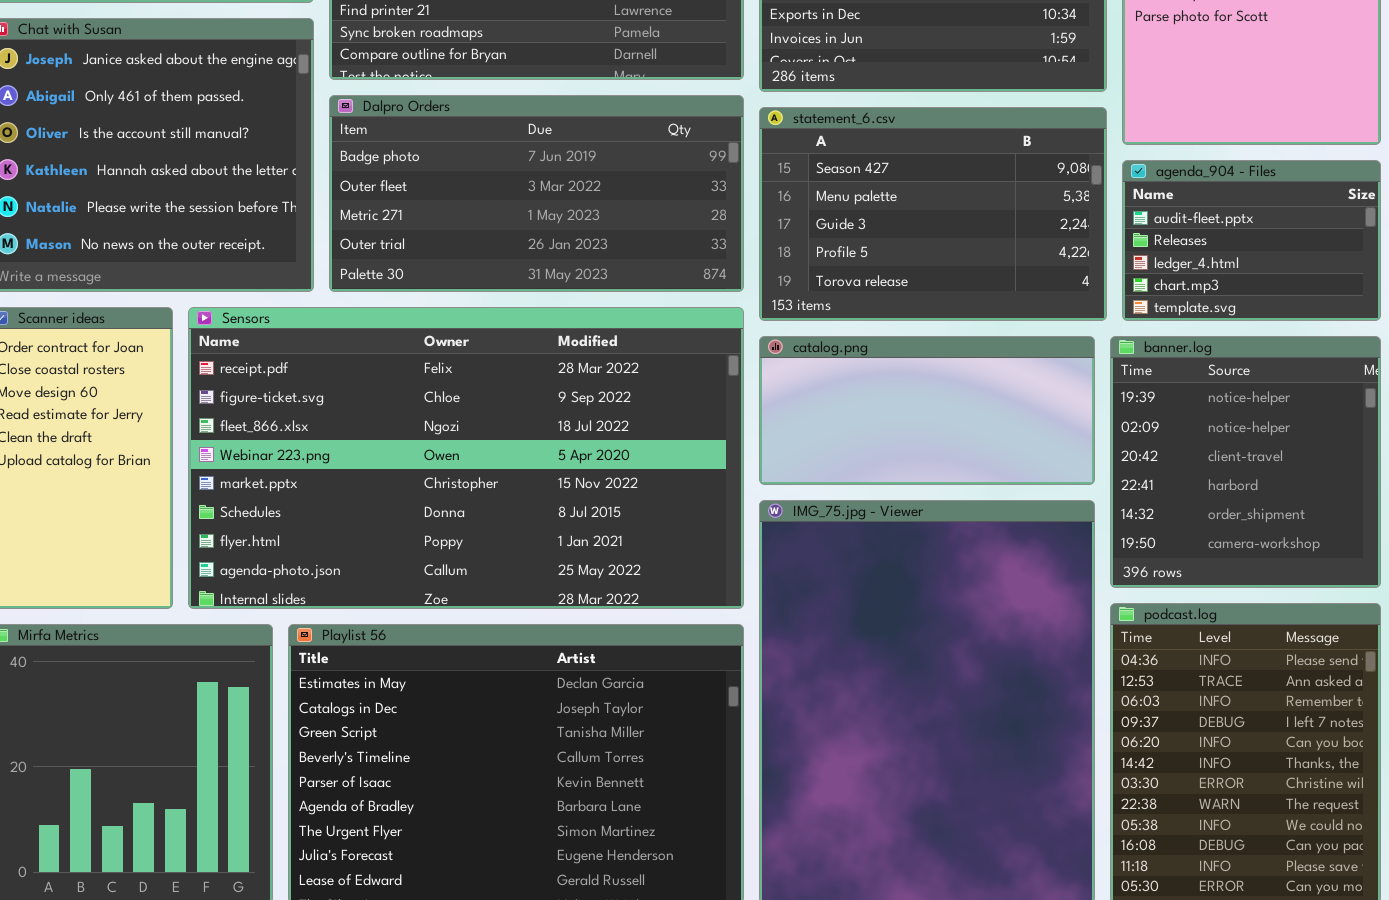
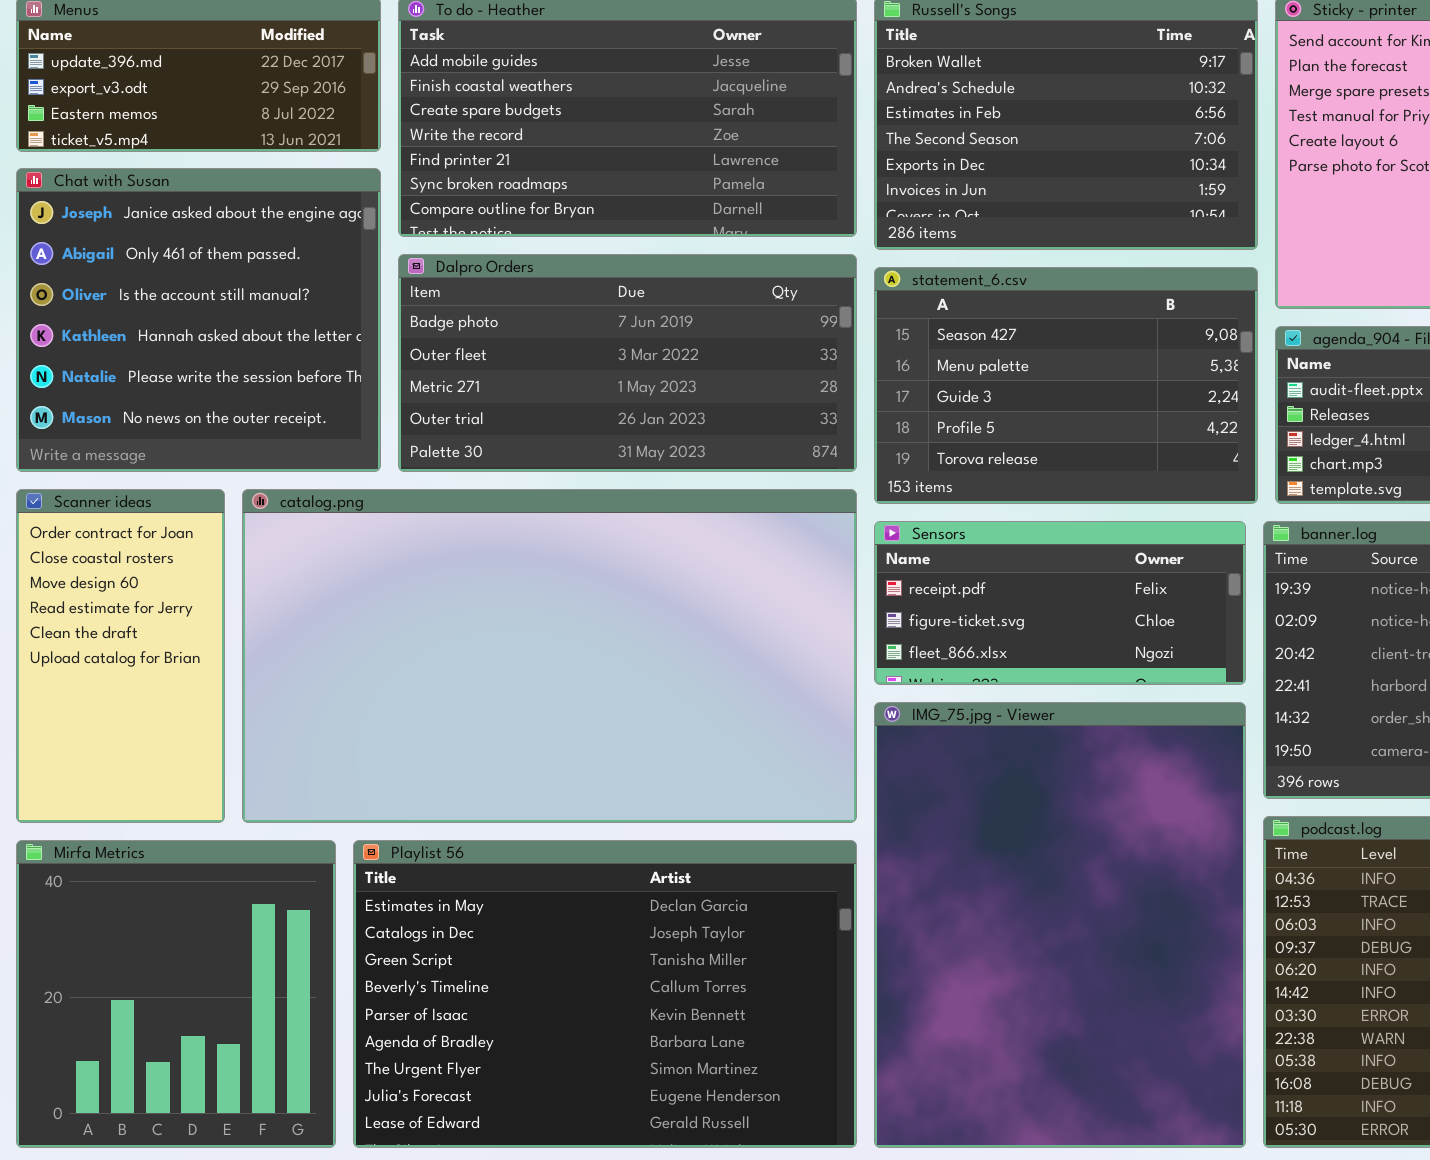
Sensors: [188,307,744,609] -> [874,521,1246,685], moved, resized
catalog.png: [759,336,1095,485] -> [242,489,857,823], moved, resized

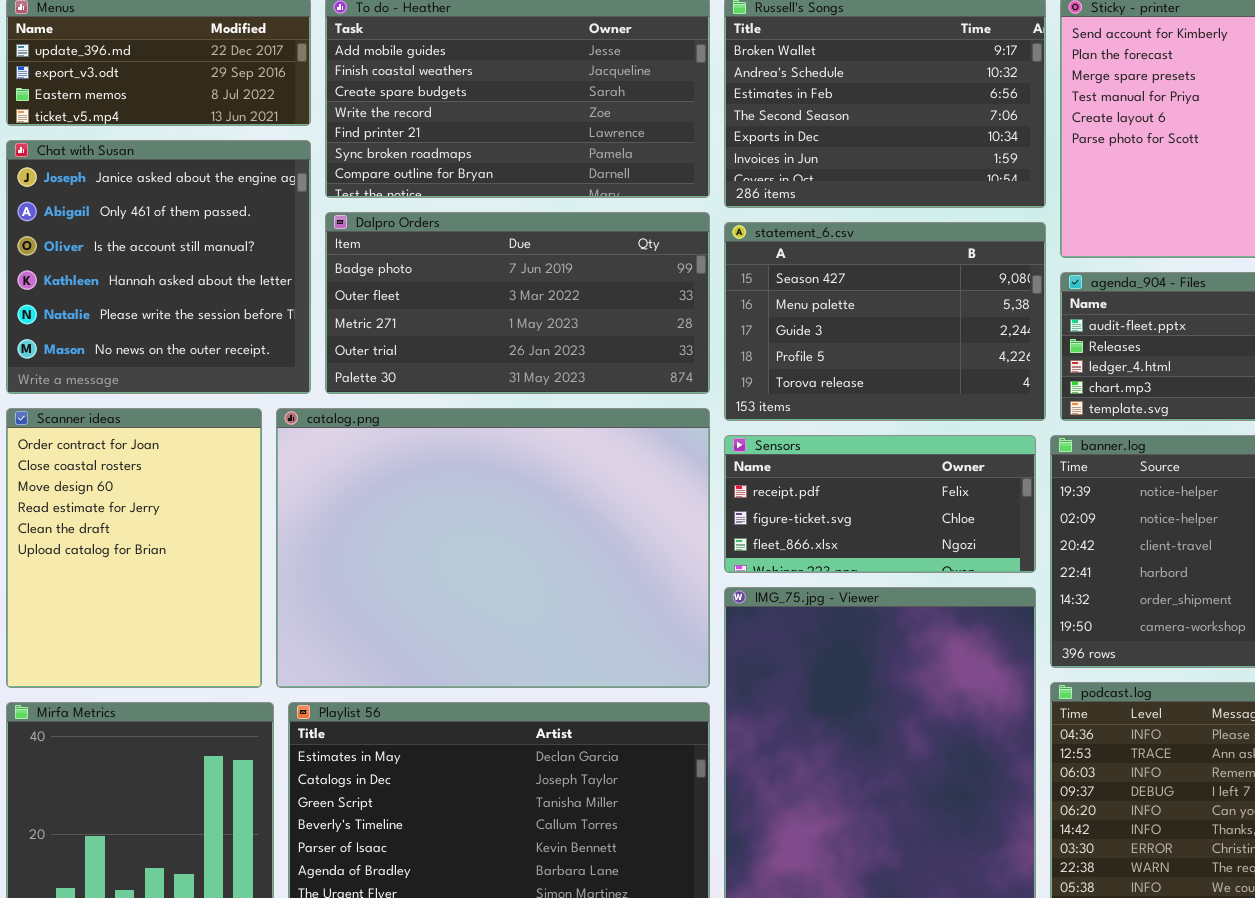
Scanner ideas: [16,489,225,823] -> [6,408,262,688], resized
catalog.png: [242,489,857,823] -> [276,408,710,688], resized

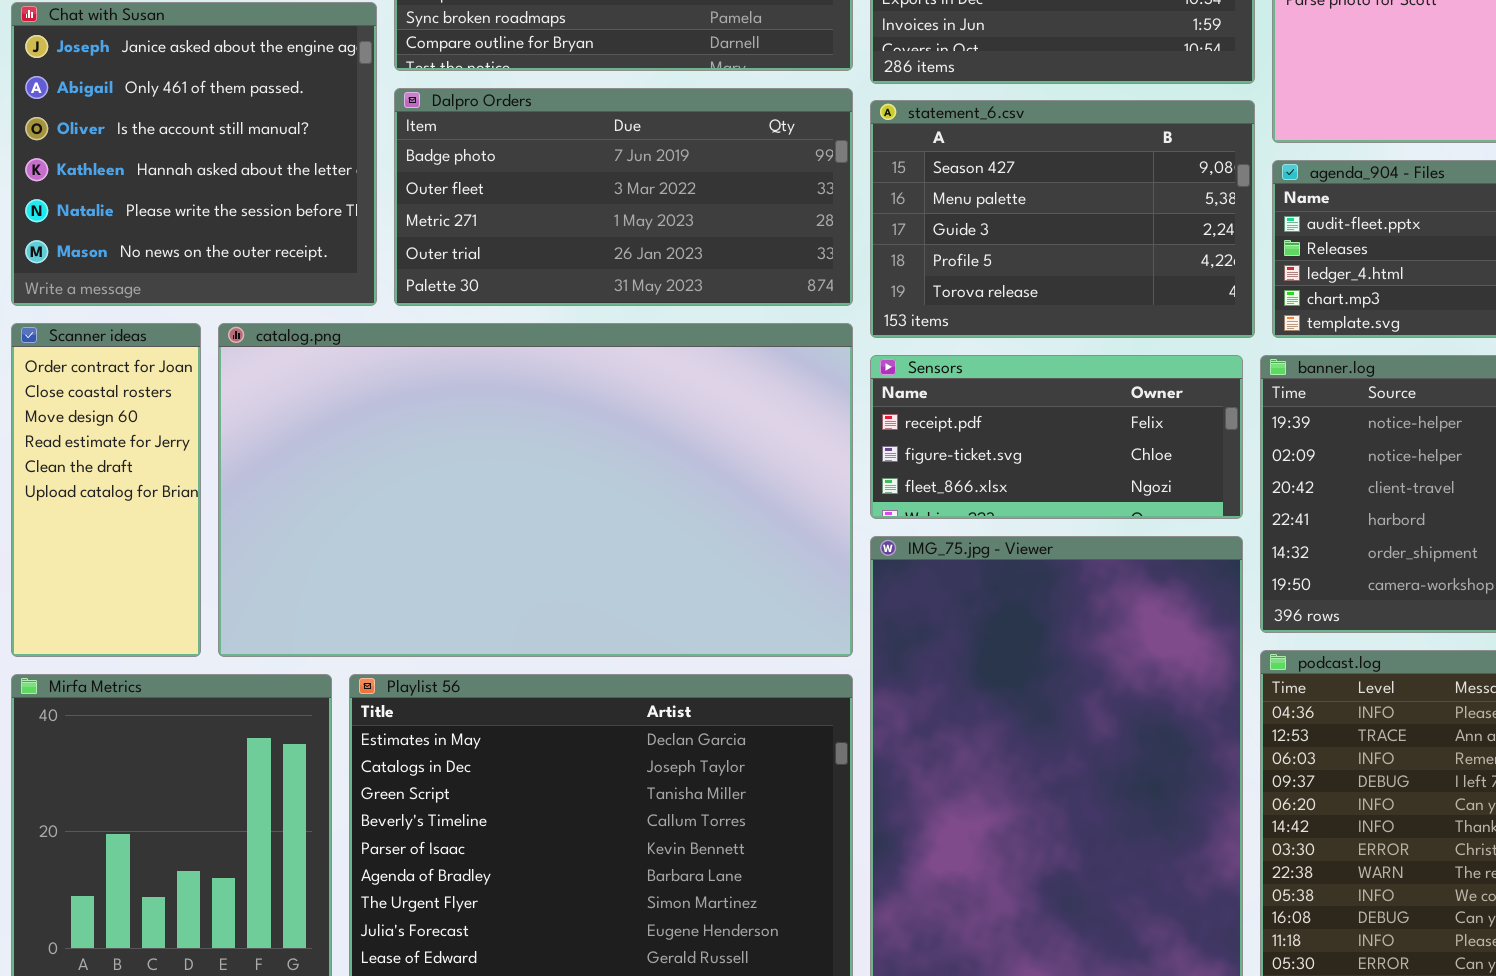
Scanner ideas: [6,408,262,688] -> [11,323,201,657], resized
catalog.png: [276,408,710,688] -> [218,323,853,657], resized

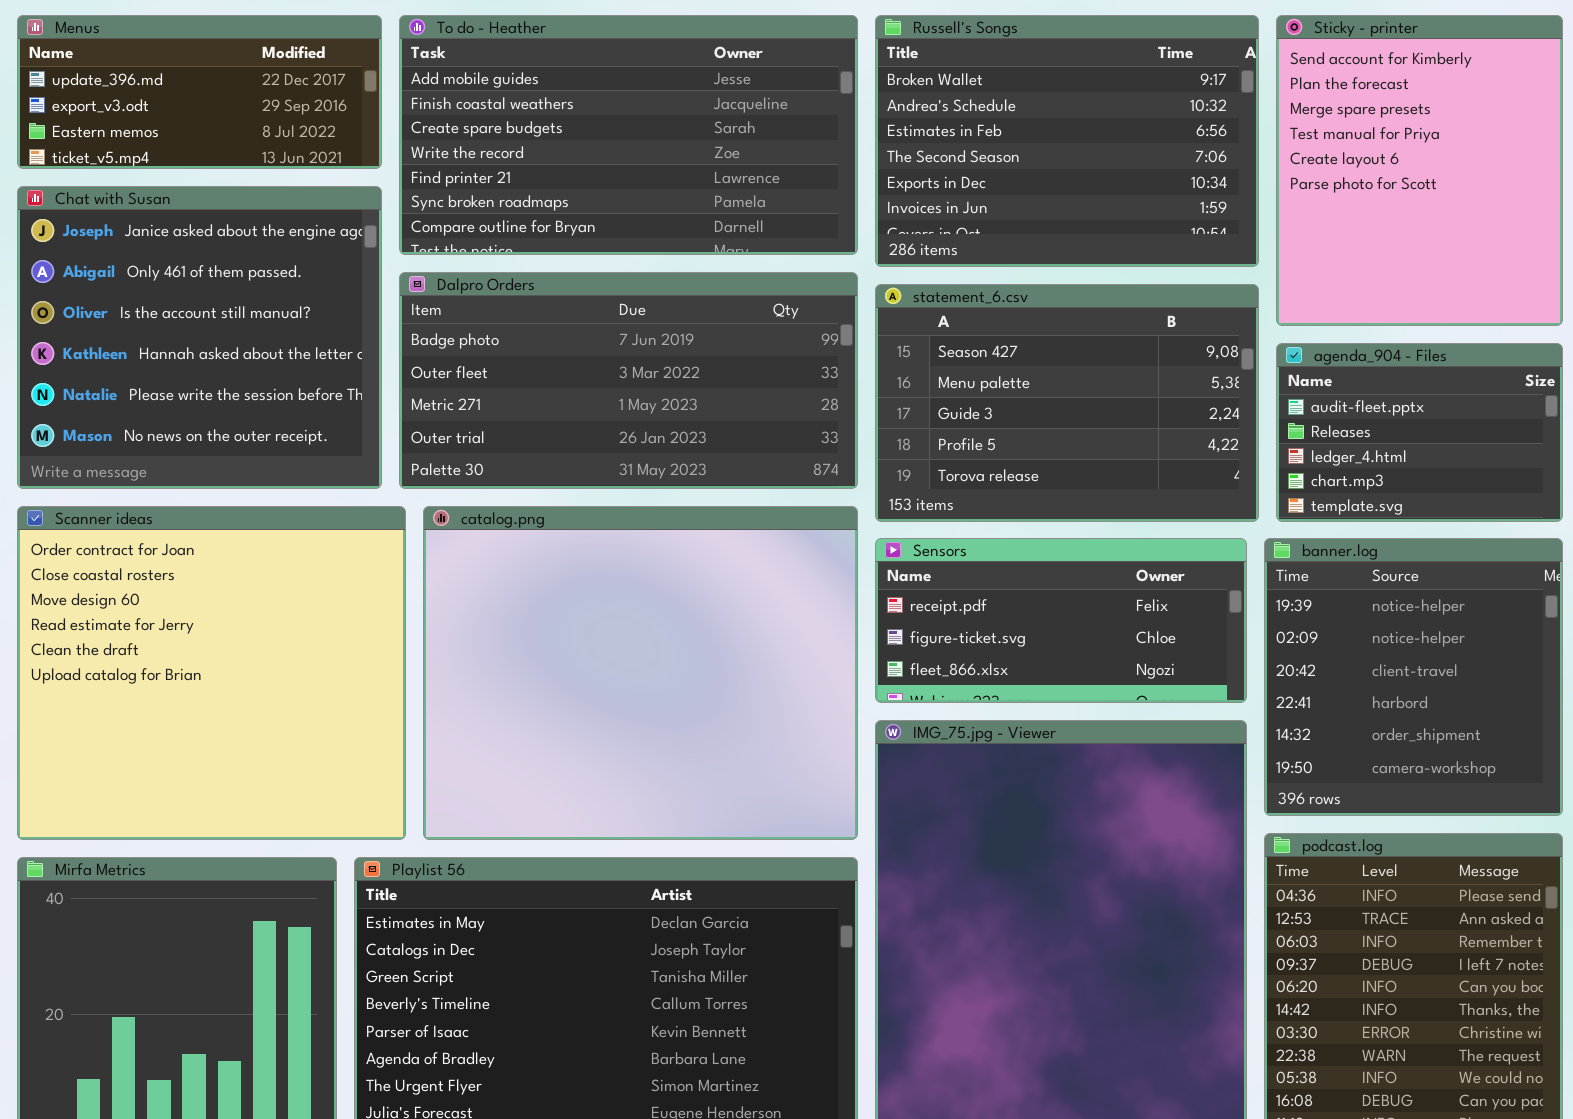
Scanner ideas: [11,323,201,657] -> [17,506,406,840], resized
catalog.png: [218,323,853,657] -> [423,506,858,840], resized

